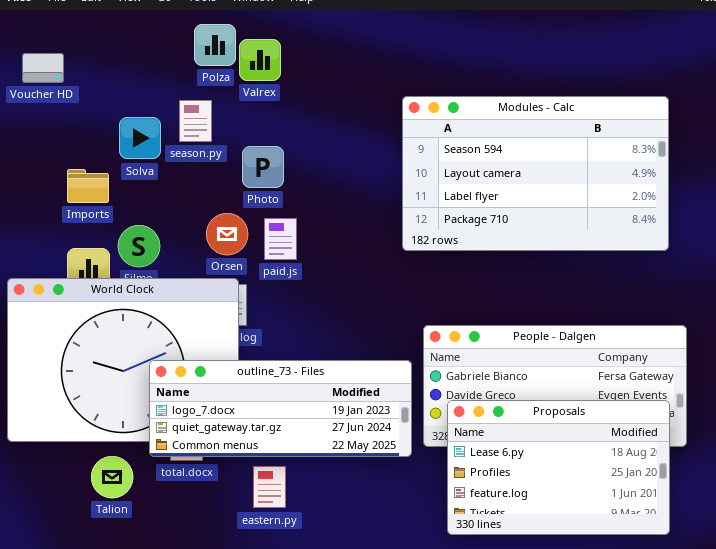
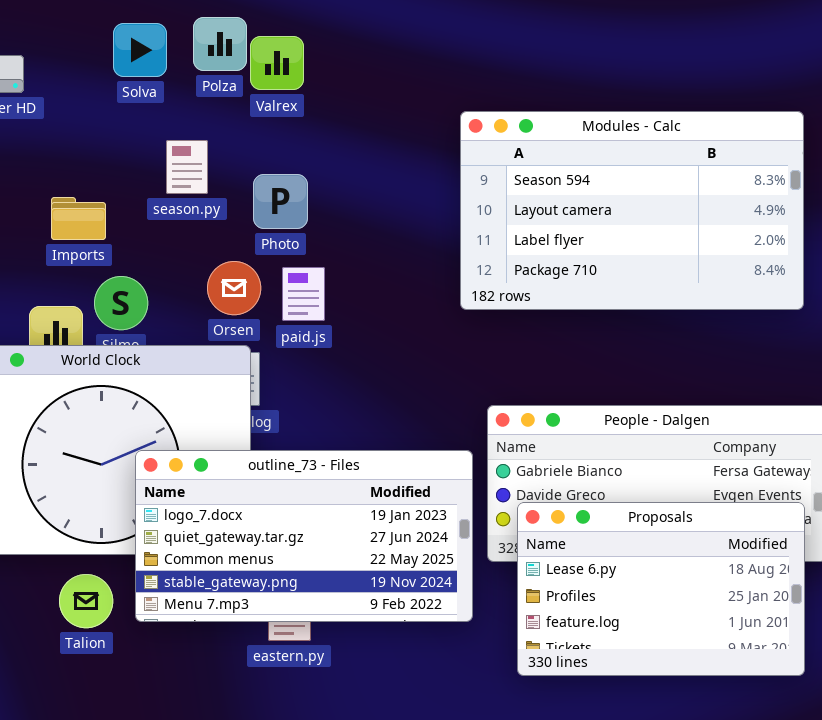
season.py: [179,100,212,142] -> [166,140,208,194], moved
Solva: [119,117,161,159] -> [113,23,167,77], moved
Imports: [67,169,109,203] -> [51,197,106,240], moved
outline_73 - Files: [149,360,412,457] -> [135,450,473,622], resized

